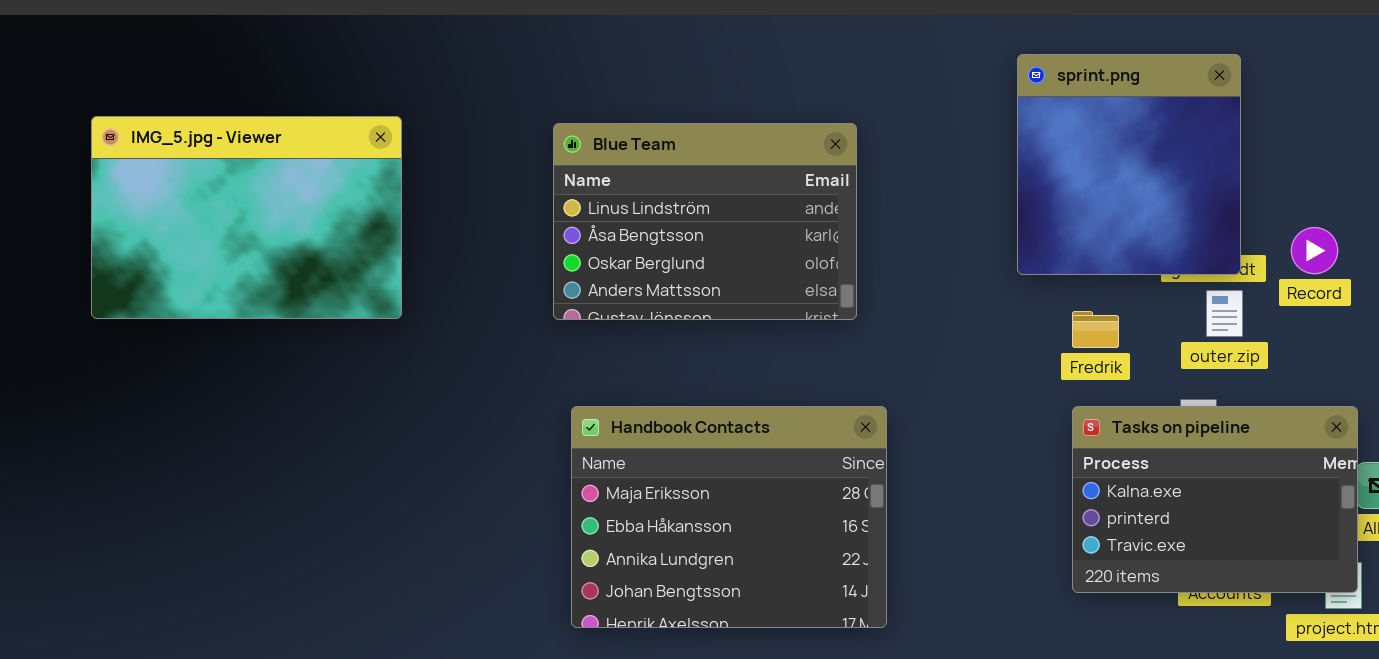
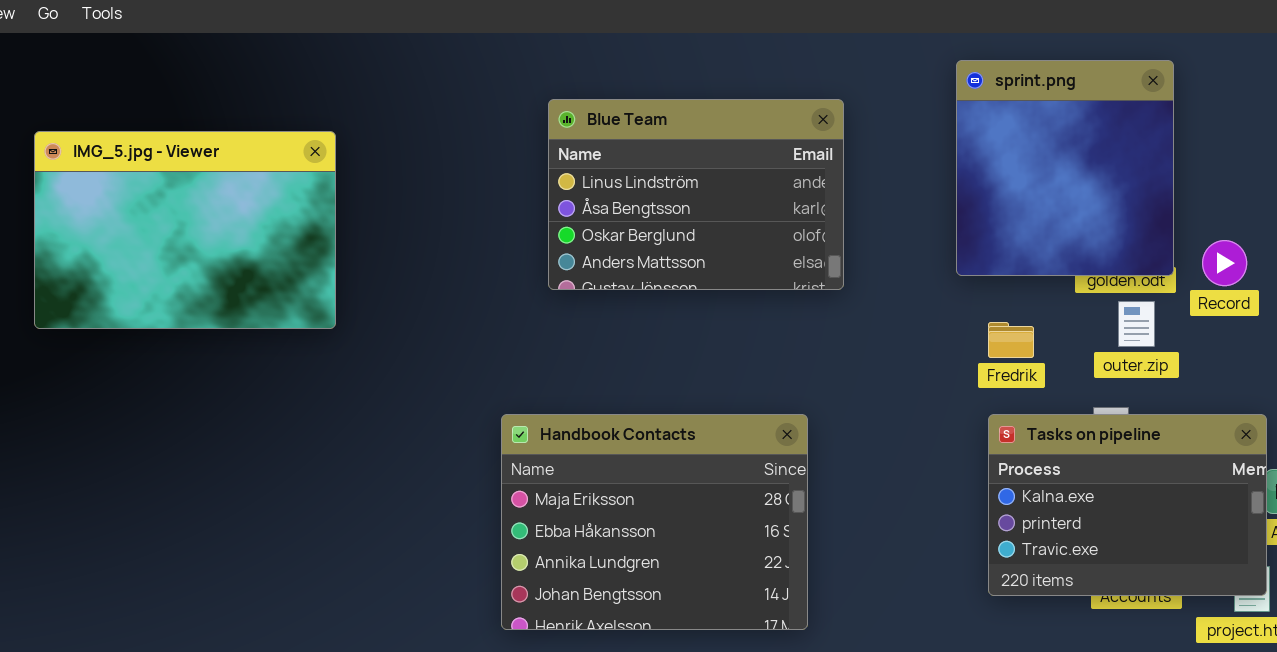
sprint.png: [1017,54,1241,275] -> [956,60,1174,276], moved
Blue Team: [553,123,857,320] -> [548,99,844,290], moved

